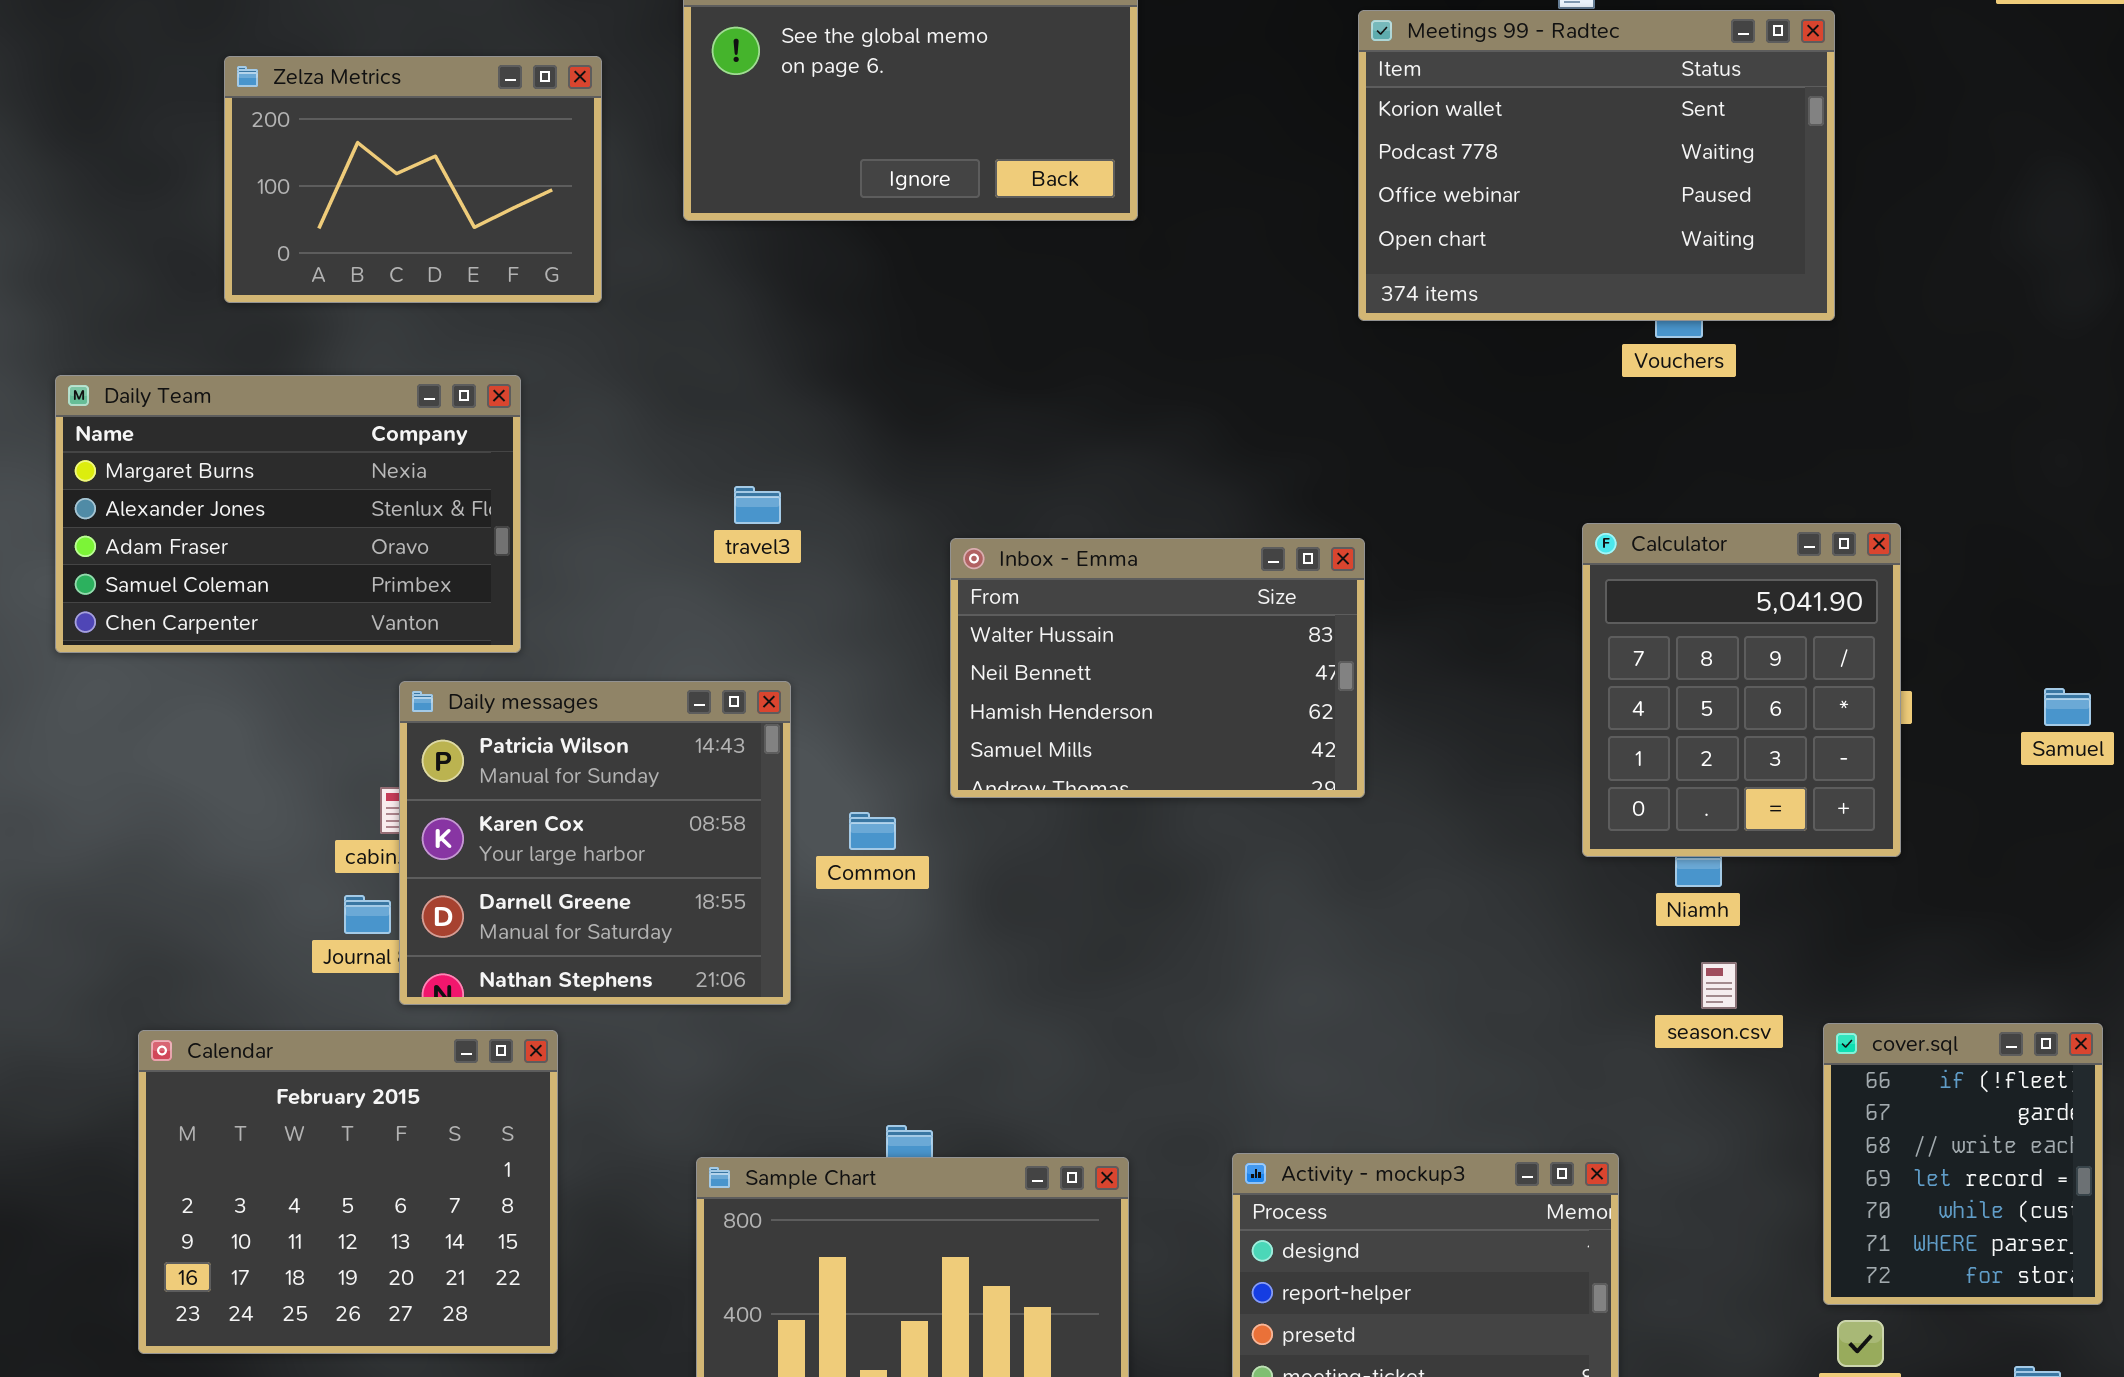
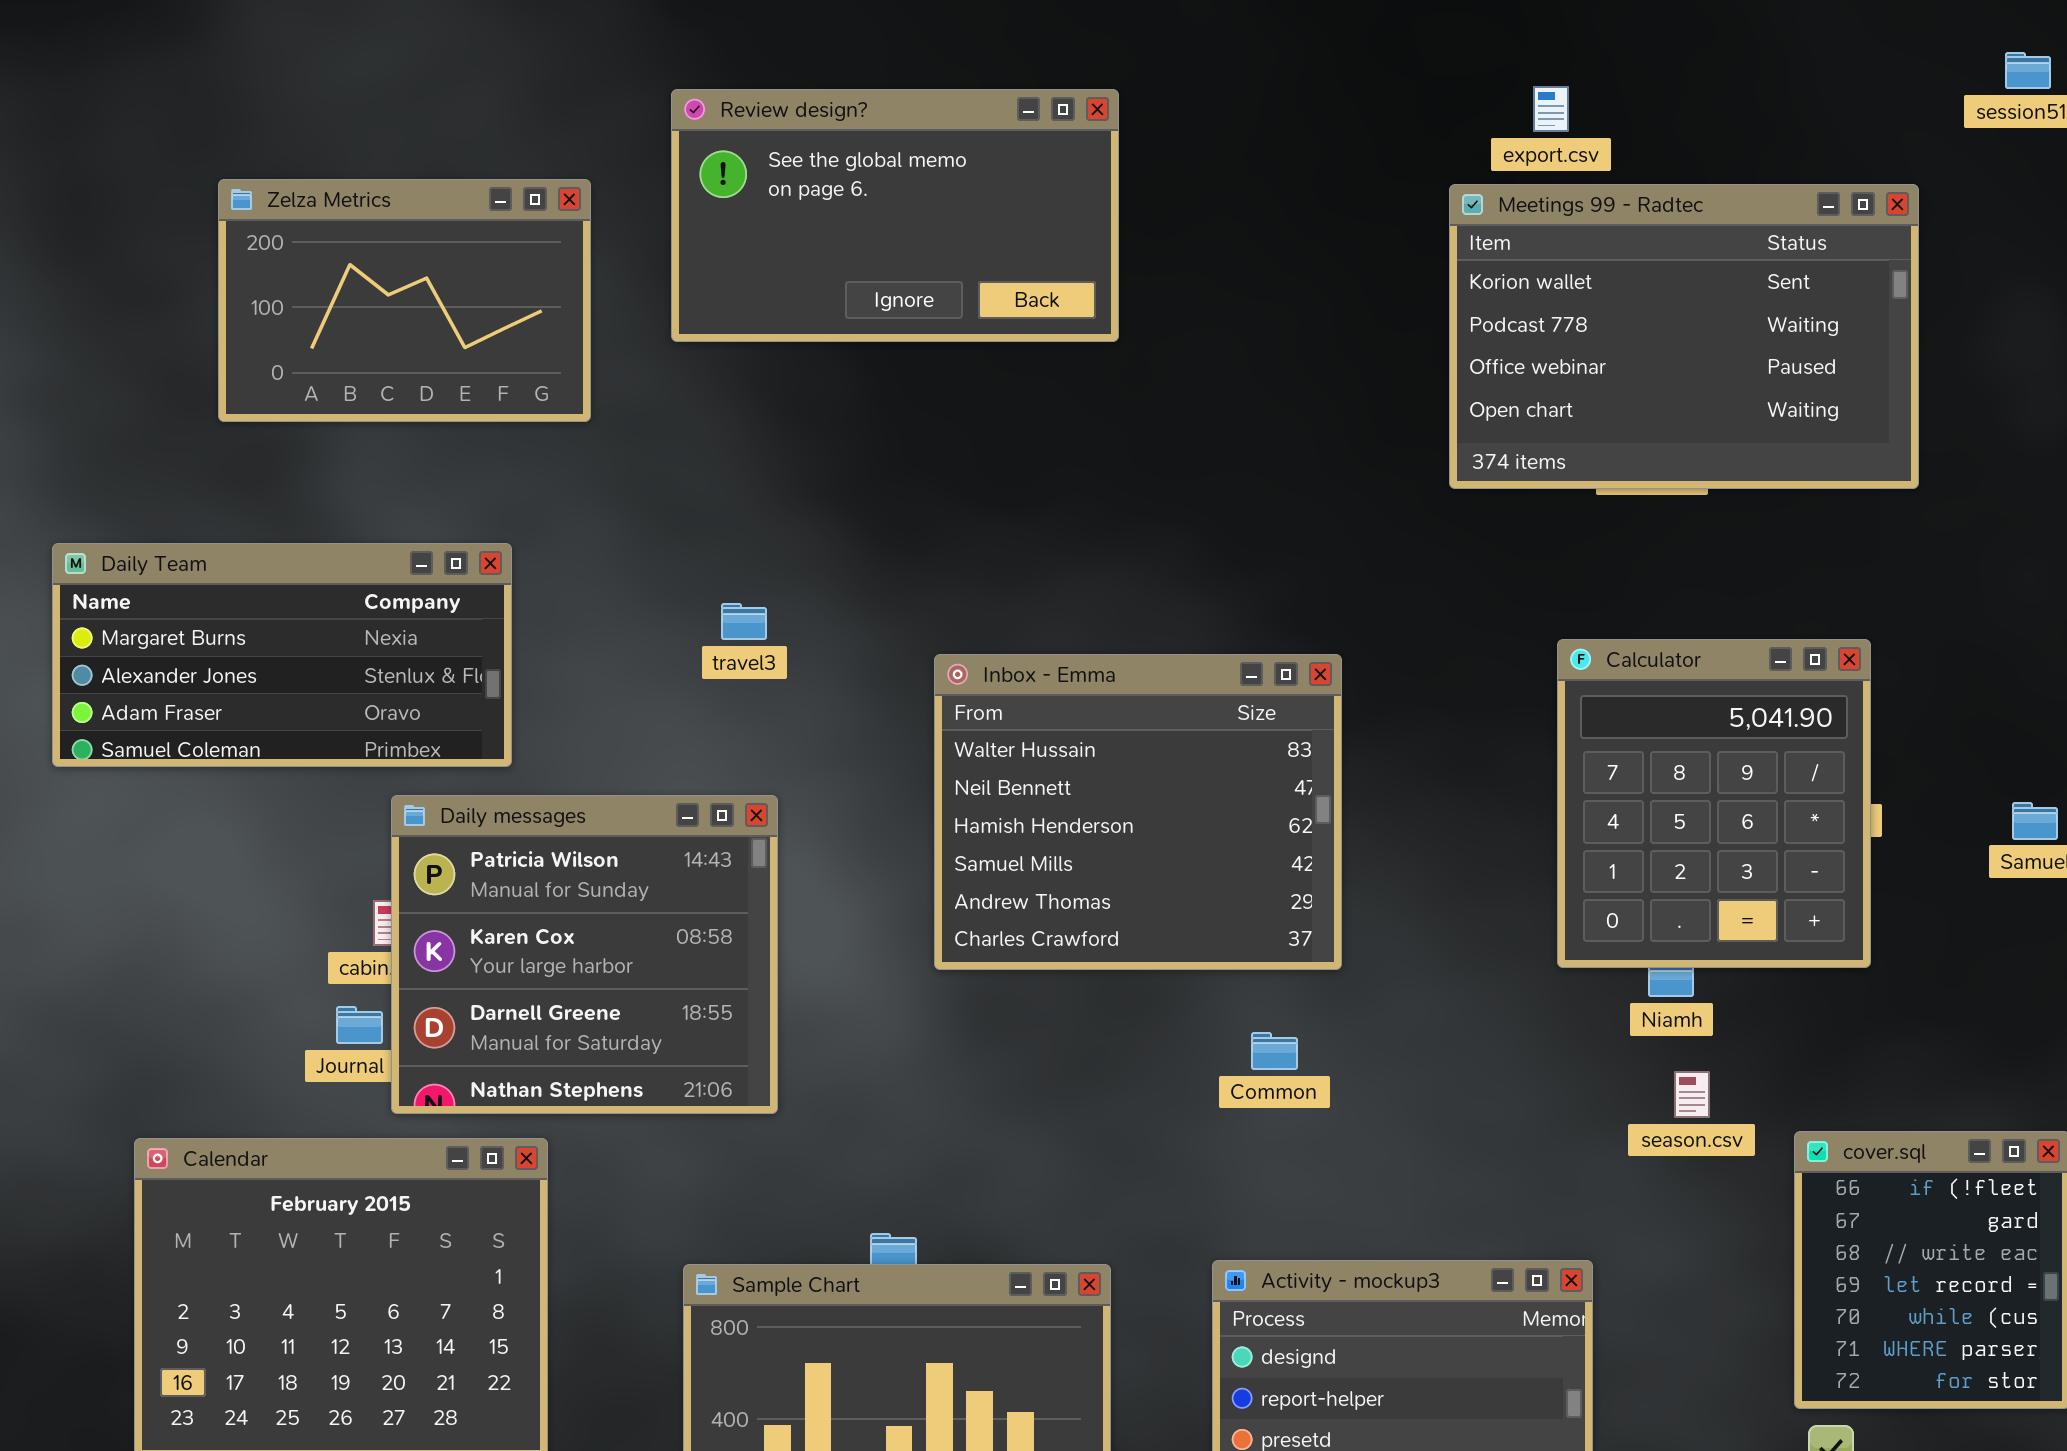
Meetings 99 - Radtec: [1358,10,1835,321] -> [1449,184,1919,489], moved
Daily Team: [55,375,521,653] -> [52,543,512,767], resized
Inbox - Emma: [950,538,1365,798] -> [934,654,1342,970], resized
Common: [849,812,896,850] -> [1251,1032,1298,1070], moved

